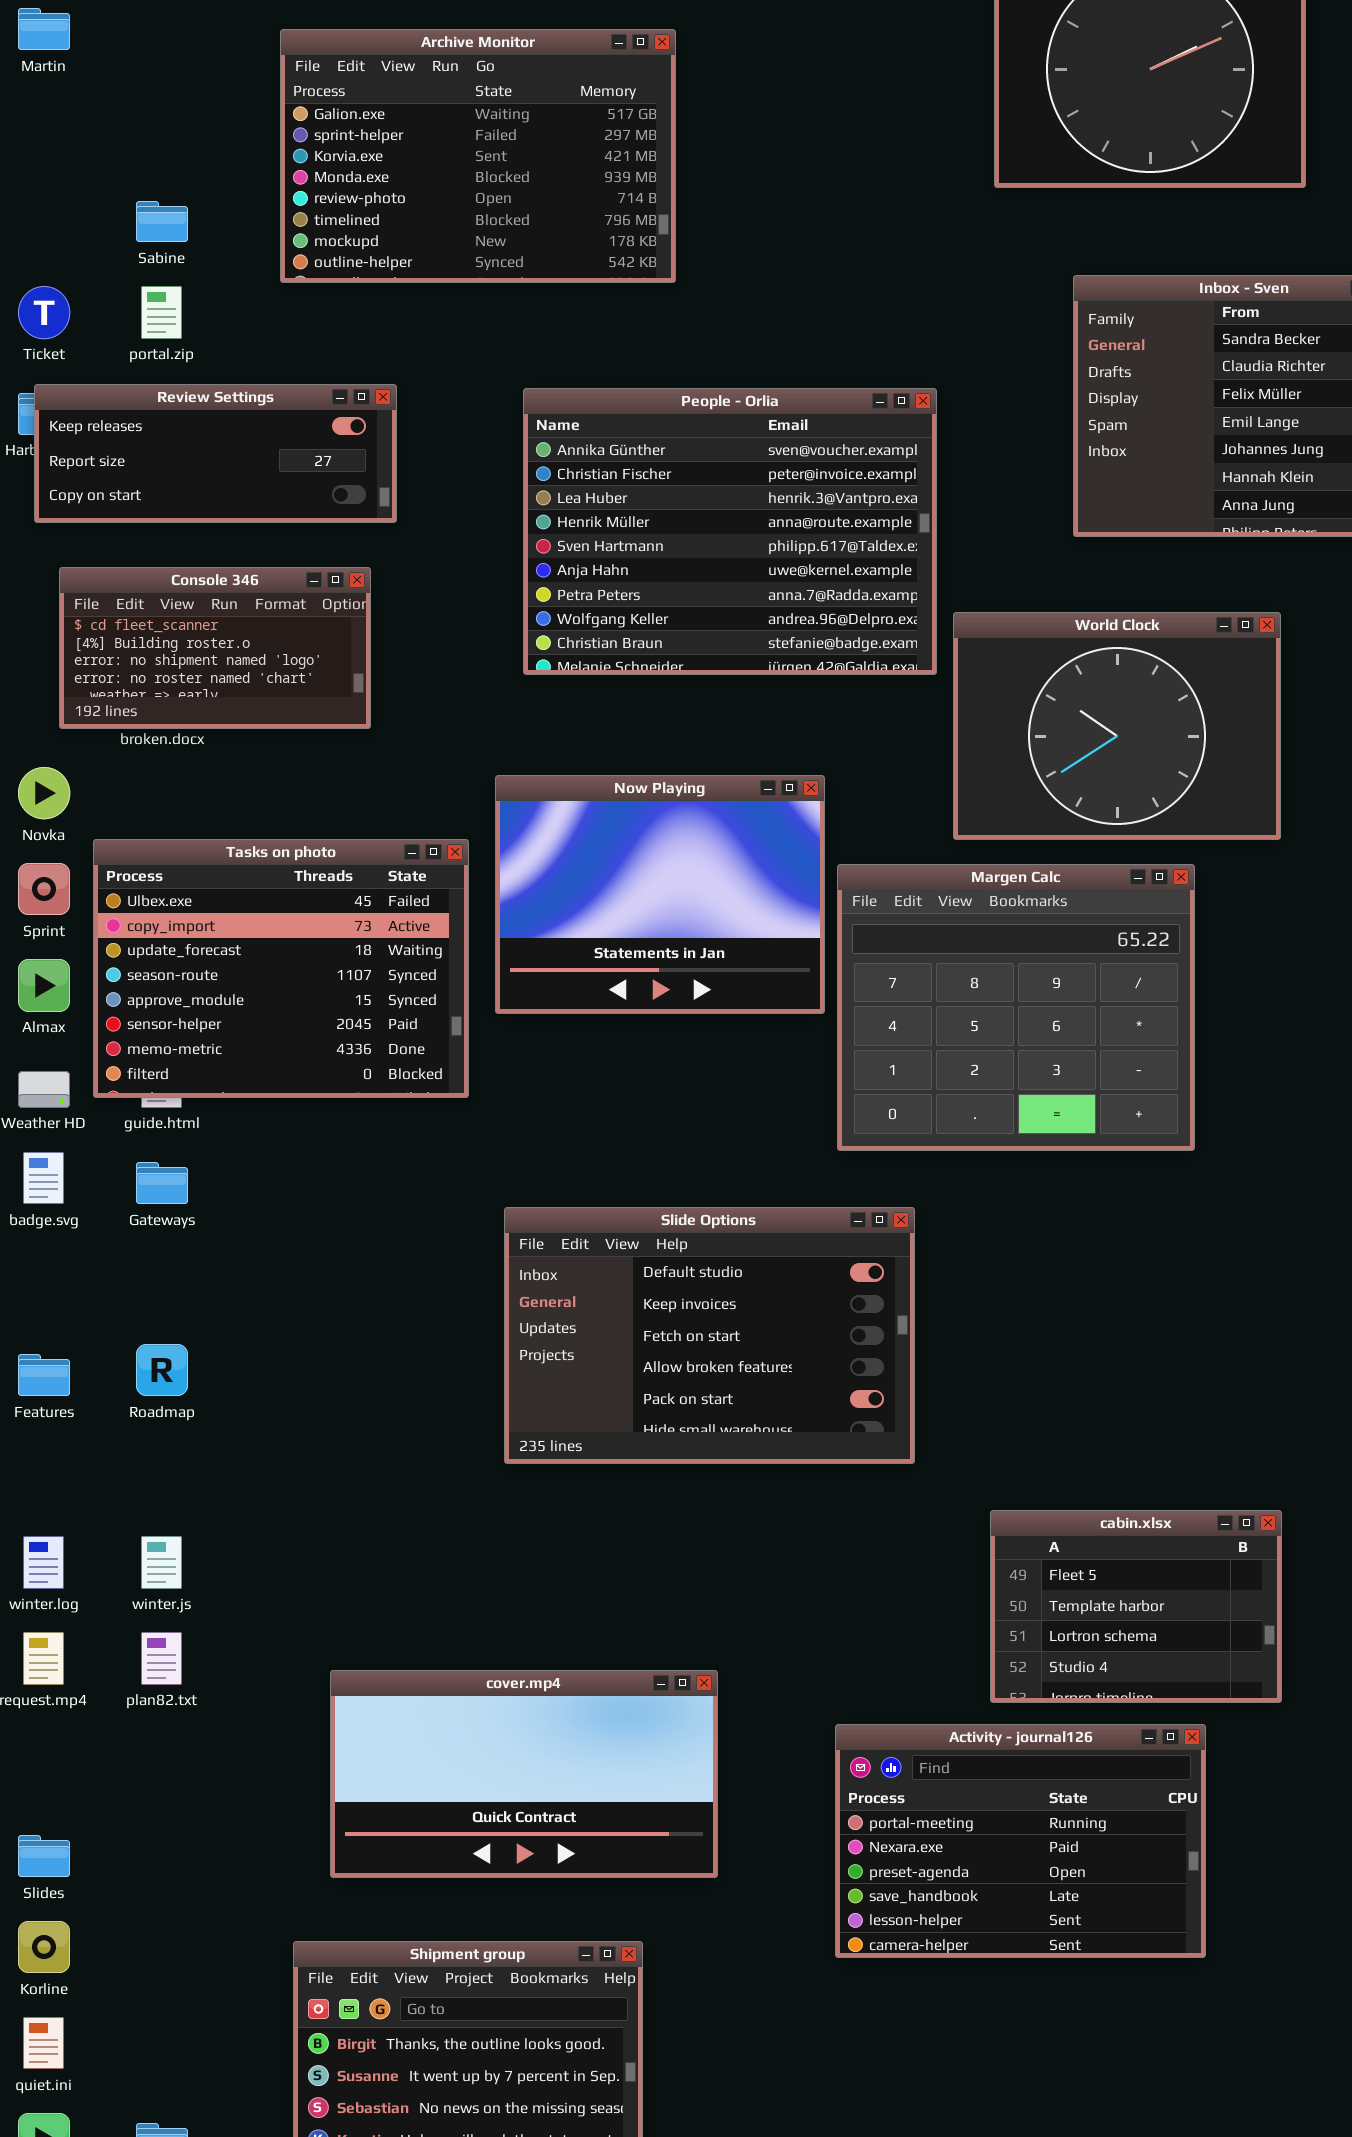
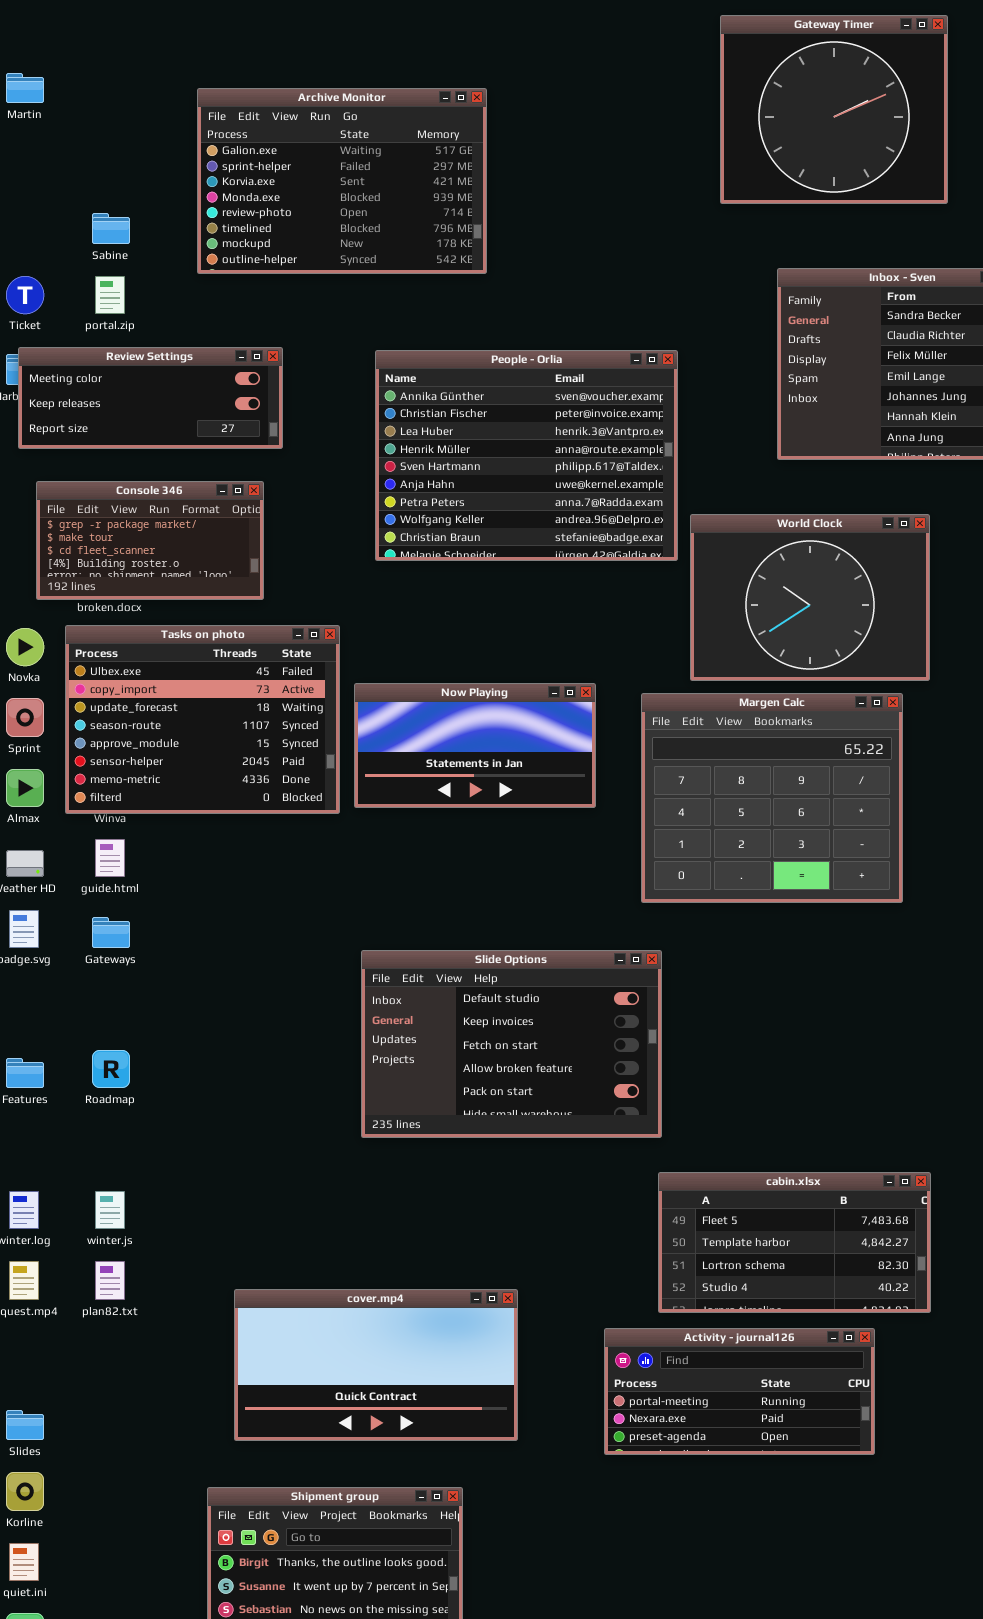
Review Settings: [34,384,397,523] -> [18,347,283,449], scrolled up 1 row
Console 346: [59,567,371,729] -> [36,481,264,600], scrolled up 2 rows
Now Playing: [495,775,825,1014] -> [354,683,596,808], resized
Tasks on photo: [93,839,469,1098] -> [65,625,340,814], moved
Margen Calc: [837,864,1195,1151] -> [641,693,903,903], moved
cabin.xlsx: [990,1510,1282,1703] -> [658,1172,931,1313], resized
Activity - journal126: [835,1724,1206,1958] -> [604,1328,875,1455], resized

